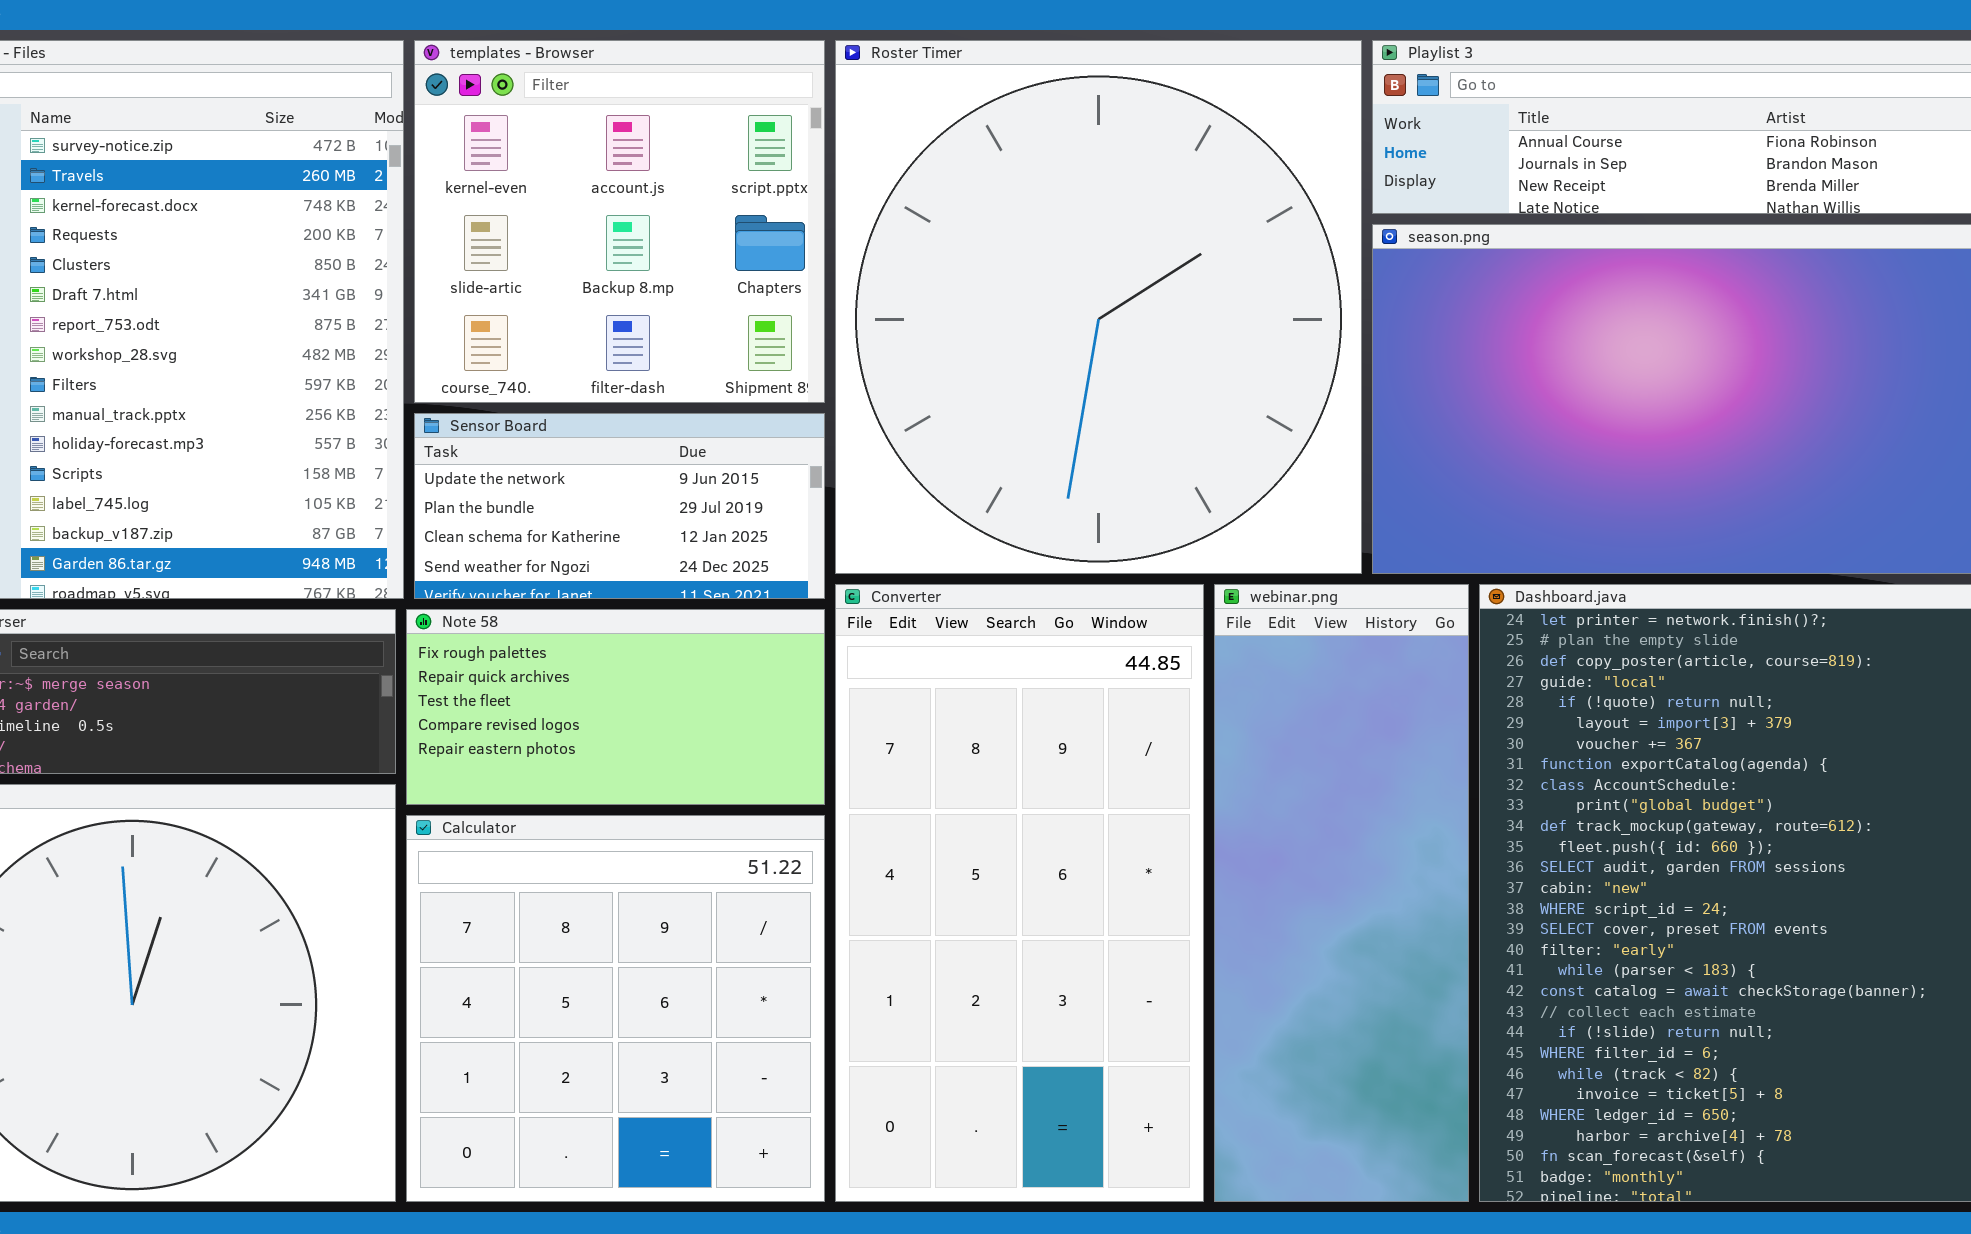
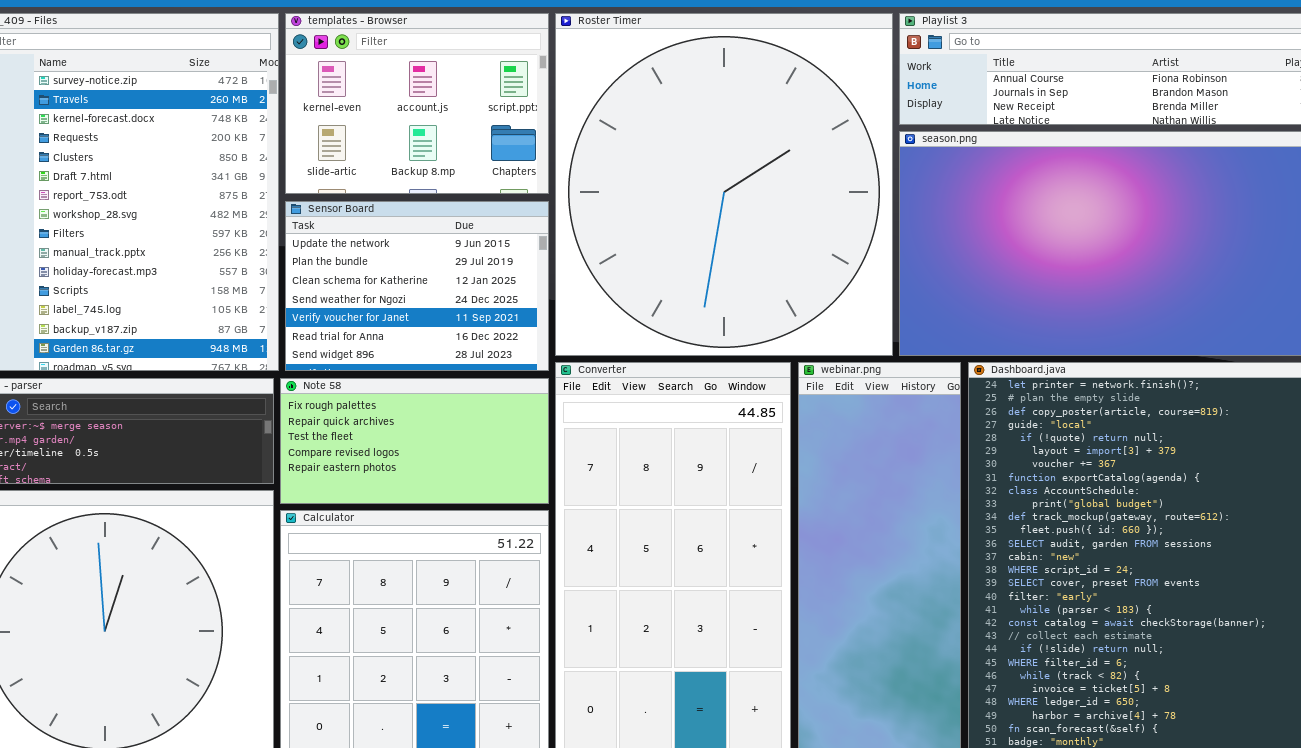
templates - Browser: [414,40,825,403] -> [285,13,549,194], resized
Sensor Board: [414,413,825,599] -> [285,201,549,371], resized

